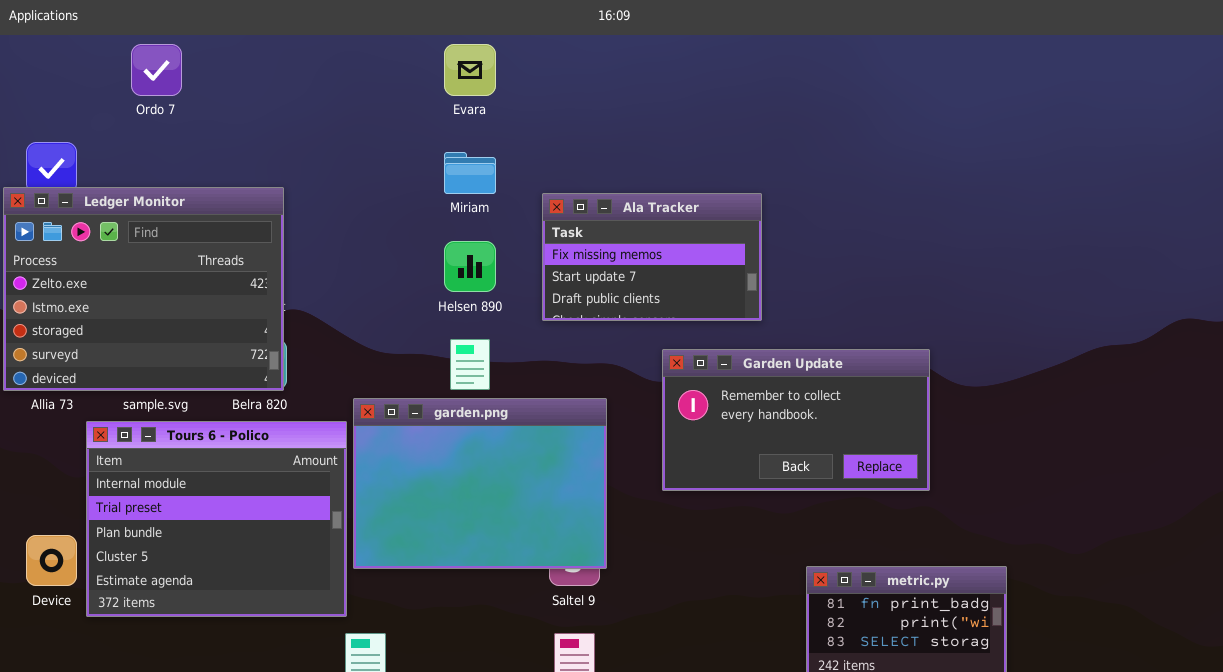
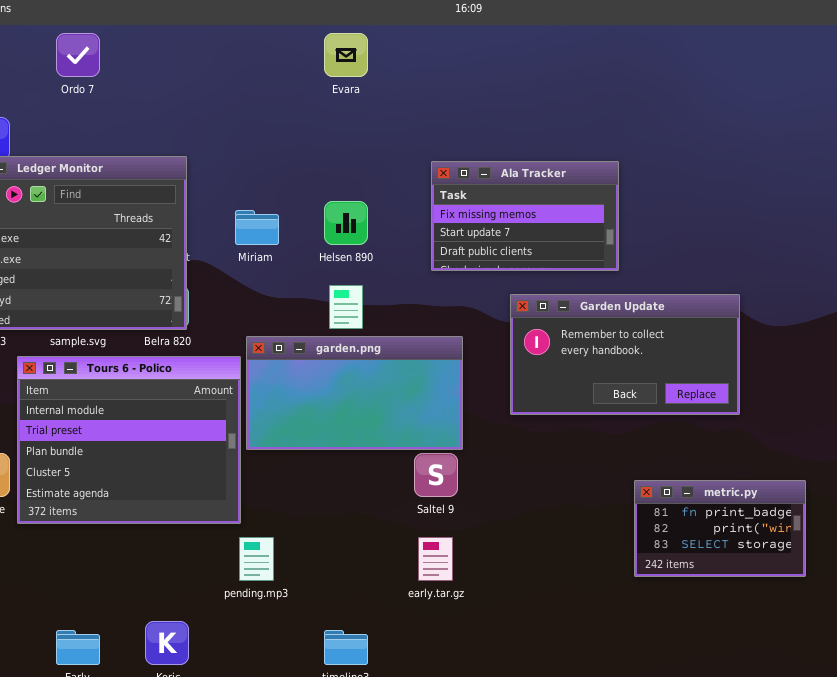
Miriam: [444,152,496,194] -> [235,210,279,245], moved
Ala Tracker: [542,193,762,321] -> [431,161,619,271], moved
garden.png: [353,398,607,569] -> [246,336,463,450], resized

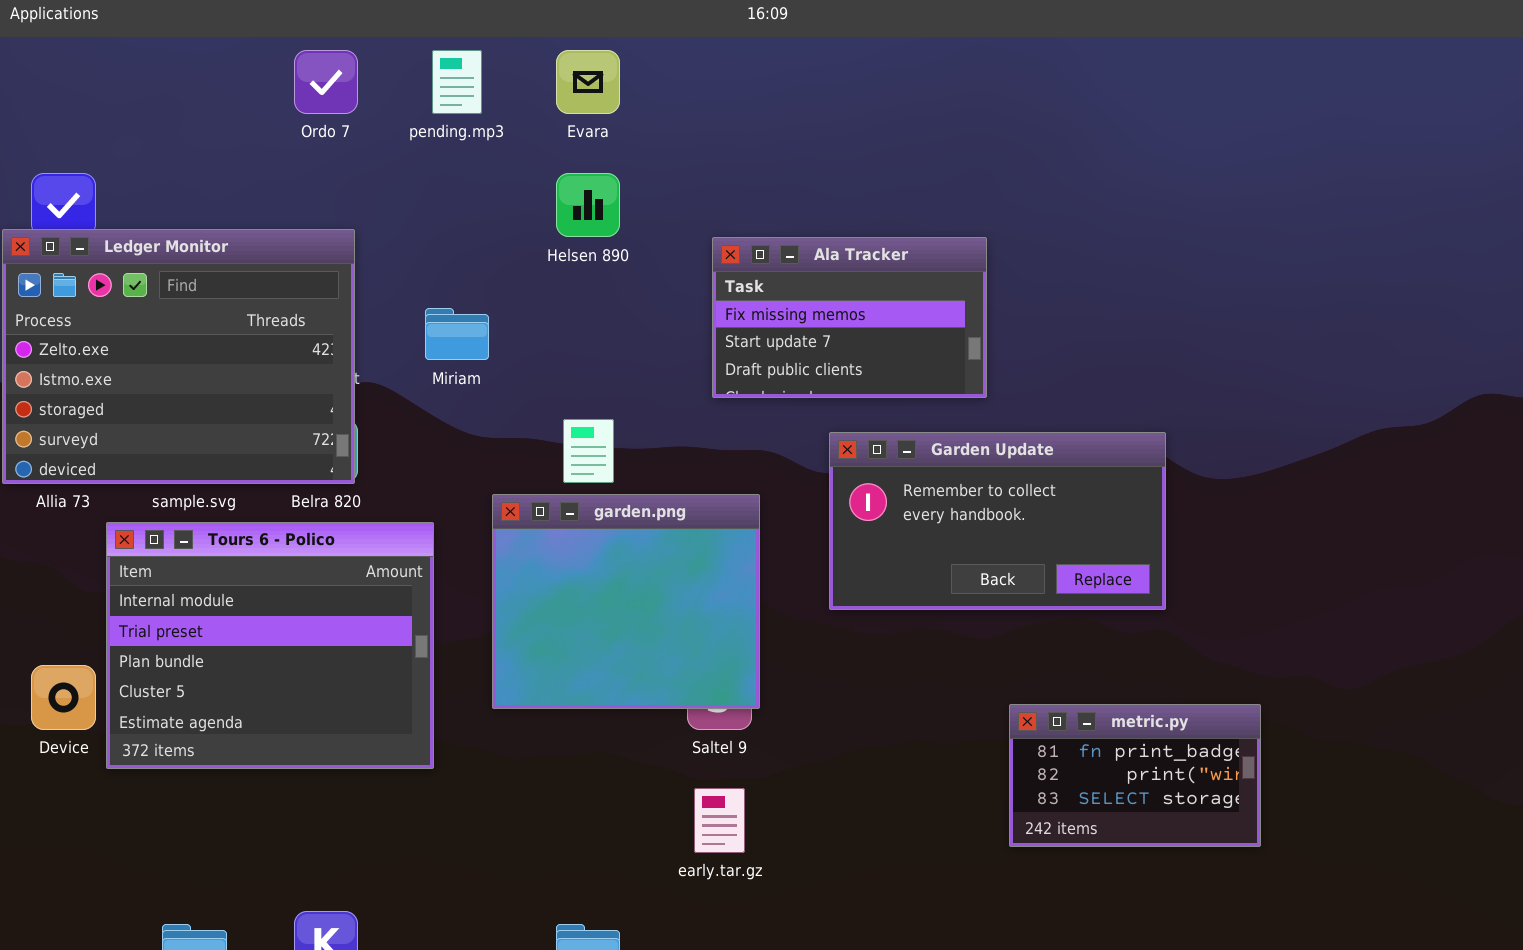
Ordo 7: [56,33,100,77] -> [294,50,358,114], moved
Helsen 890: [324,201,368,245] -> [556,173,620,237], moved
garden.png: [246,336,463,450] -> [492,494,760,709], resized
pending.mp3: [239,537,274,581] -> [432,50,482,114], moved

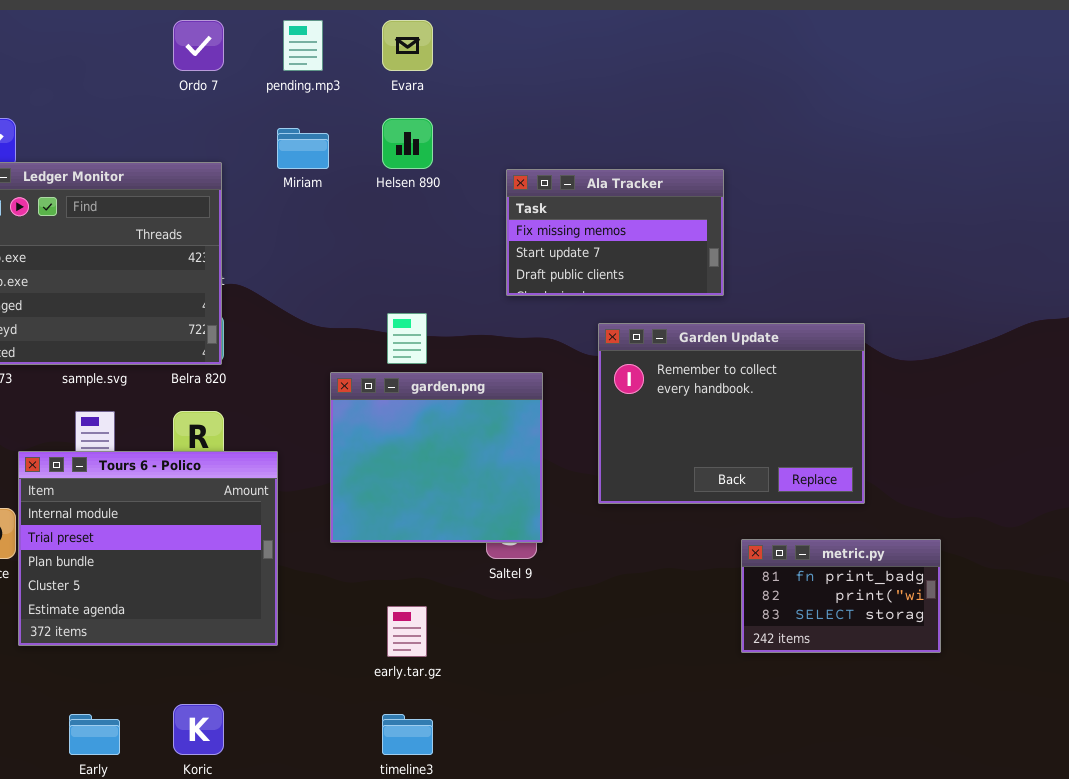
Miriam: [425,308,489,360] -> [277,128,329,169], moved
Garden Update: [829,432,1166,610] -> [598,323,865,504], resized
Tours 6 - Polico: [106,522,434,769] -> [18,451,278,646], moved
early.tar.gz: [694,788,745,853] -> [387,606,427,657], moved

